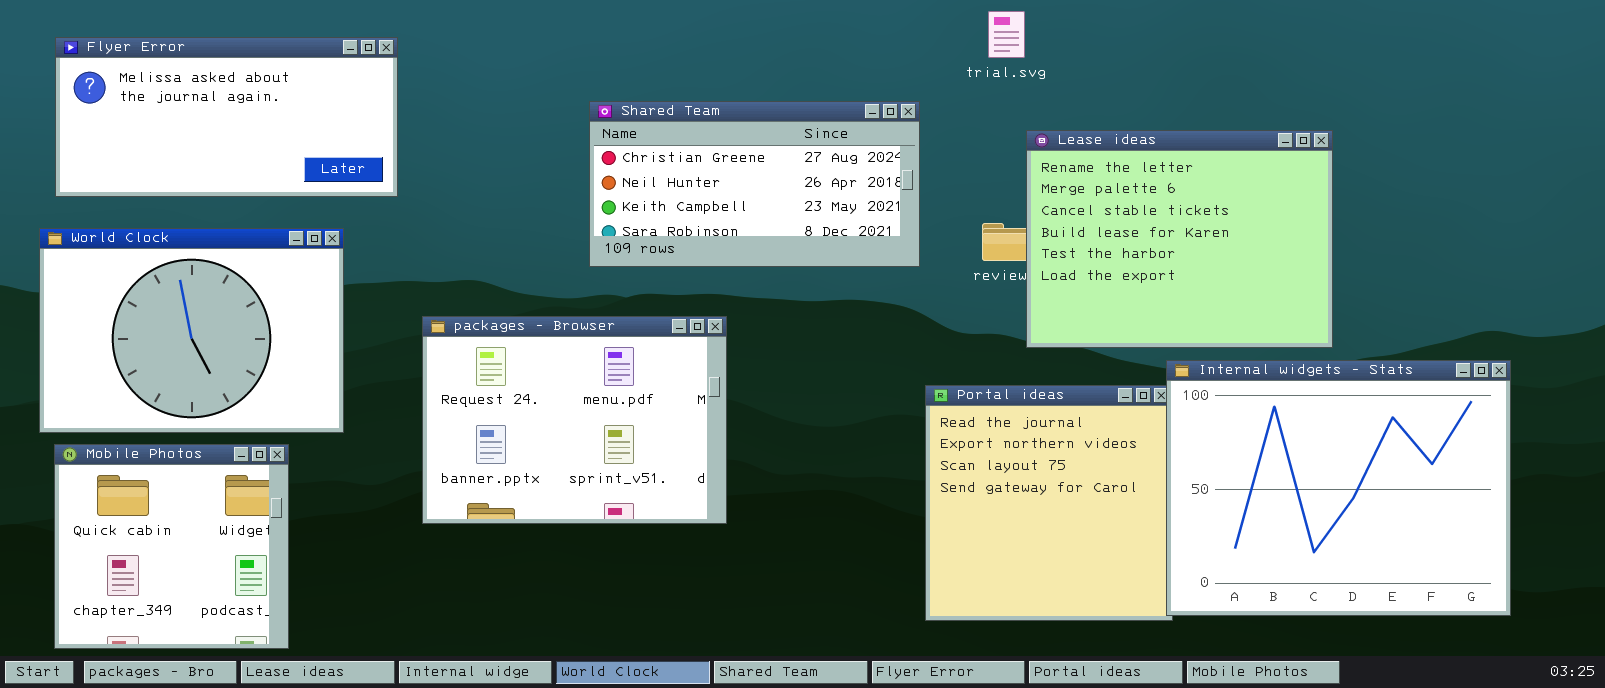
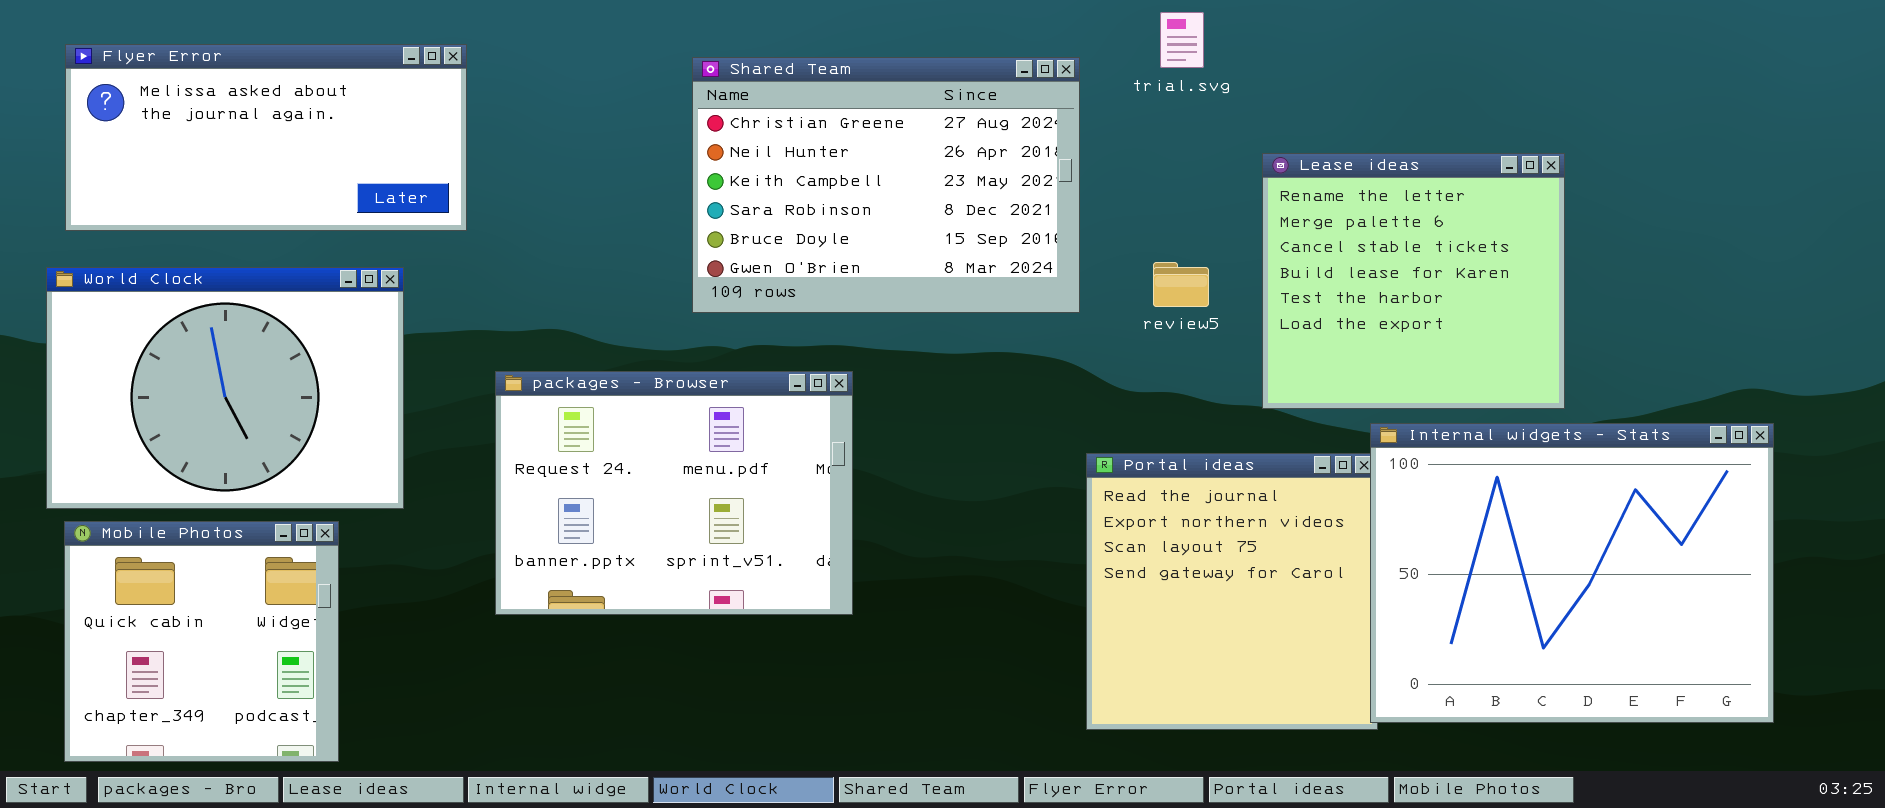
Shared Team: [589,101,920,267] -> [692,57,1080,313], resized
Lease ideas: [1026,130,1333,348] -> [1262,153,1565,409], resized

